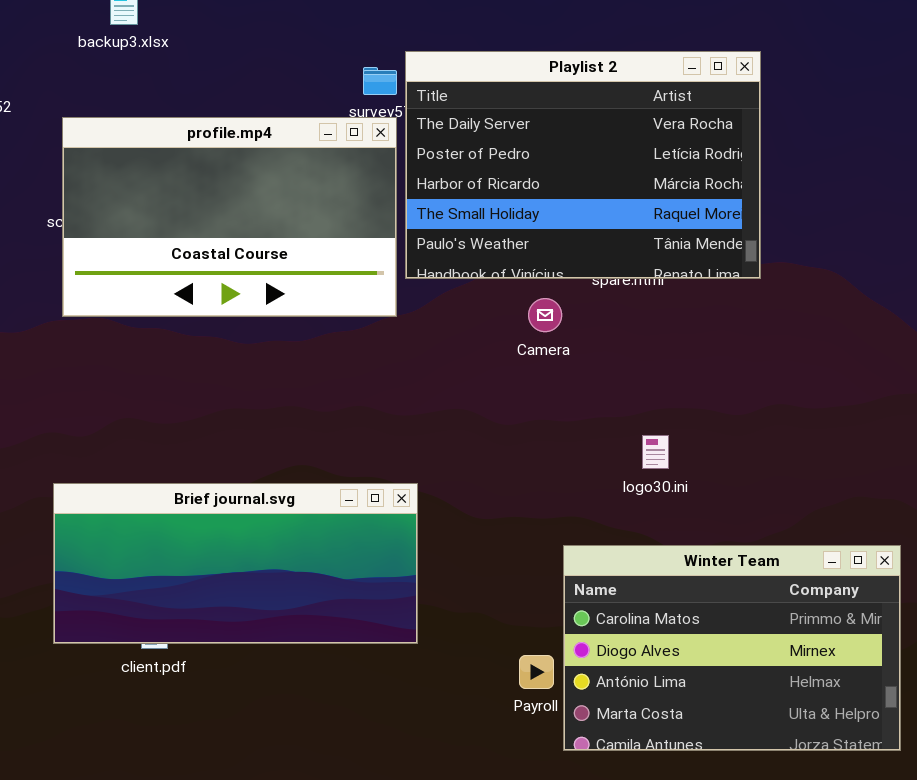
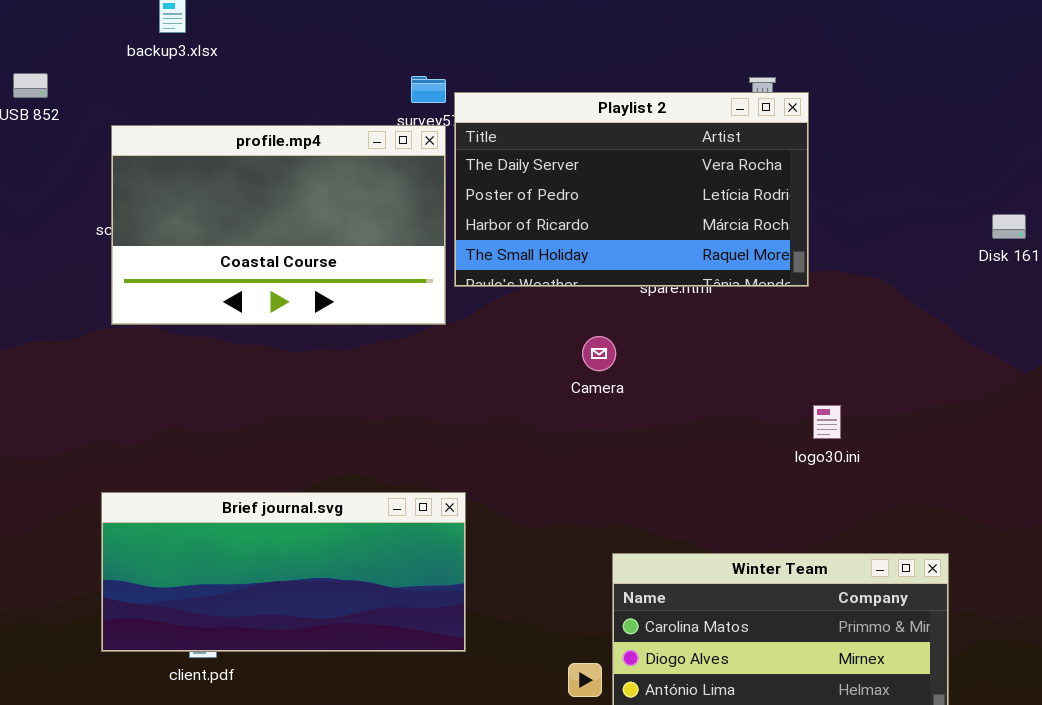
Playlist 2: [405,51,761,279] -> [454,92,809,287], resized
Camera: [528,298,562,332] -> [582,336,616,371], moved
logo30.ini: [642,435,669,469] -> [813,405,841,439], moved

